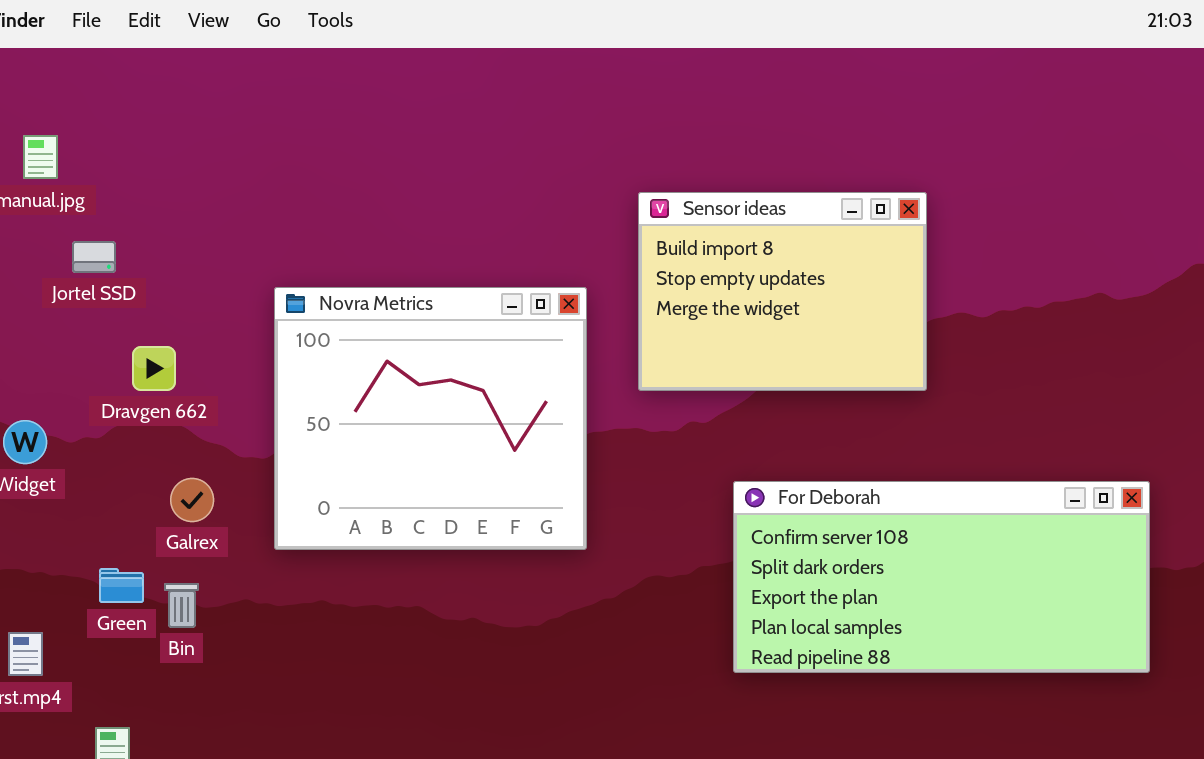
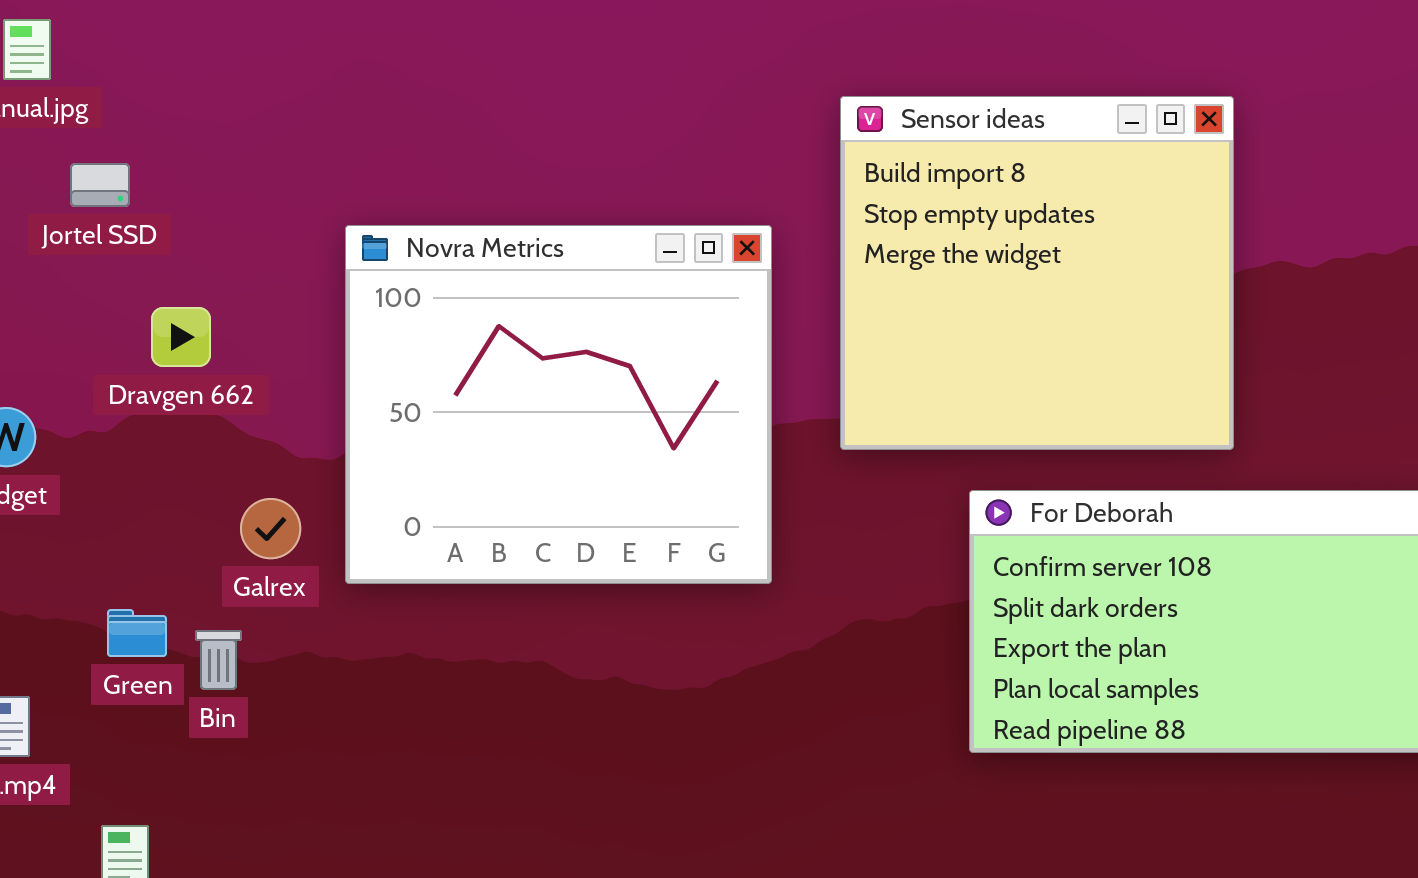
Sensor ideas: [638,192,927,391] -> [840,96,1234,450], resized
Galrex: [170,478,214,522] -> [240,498,301,559], moved

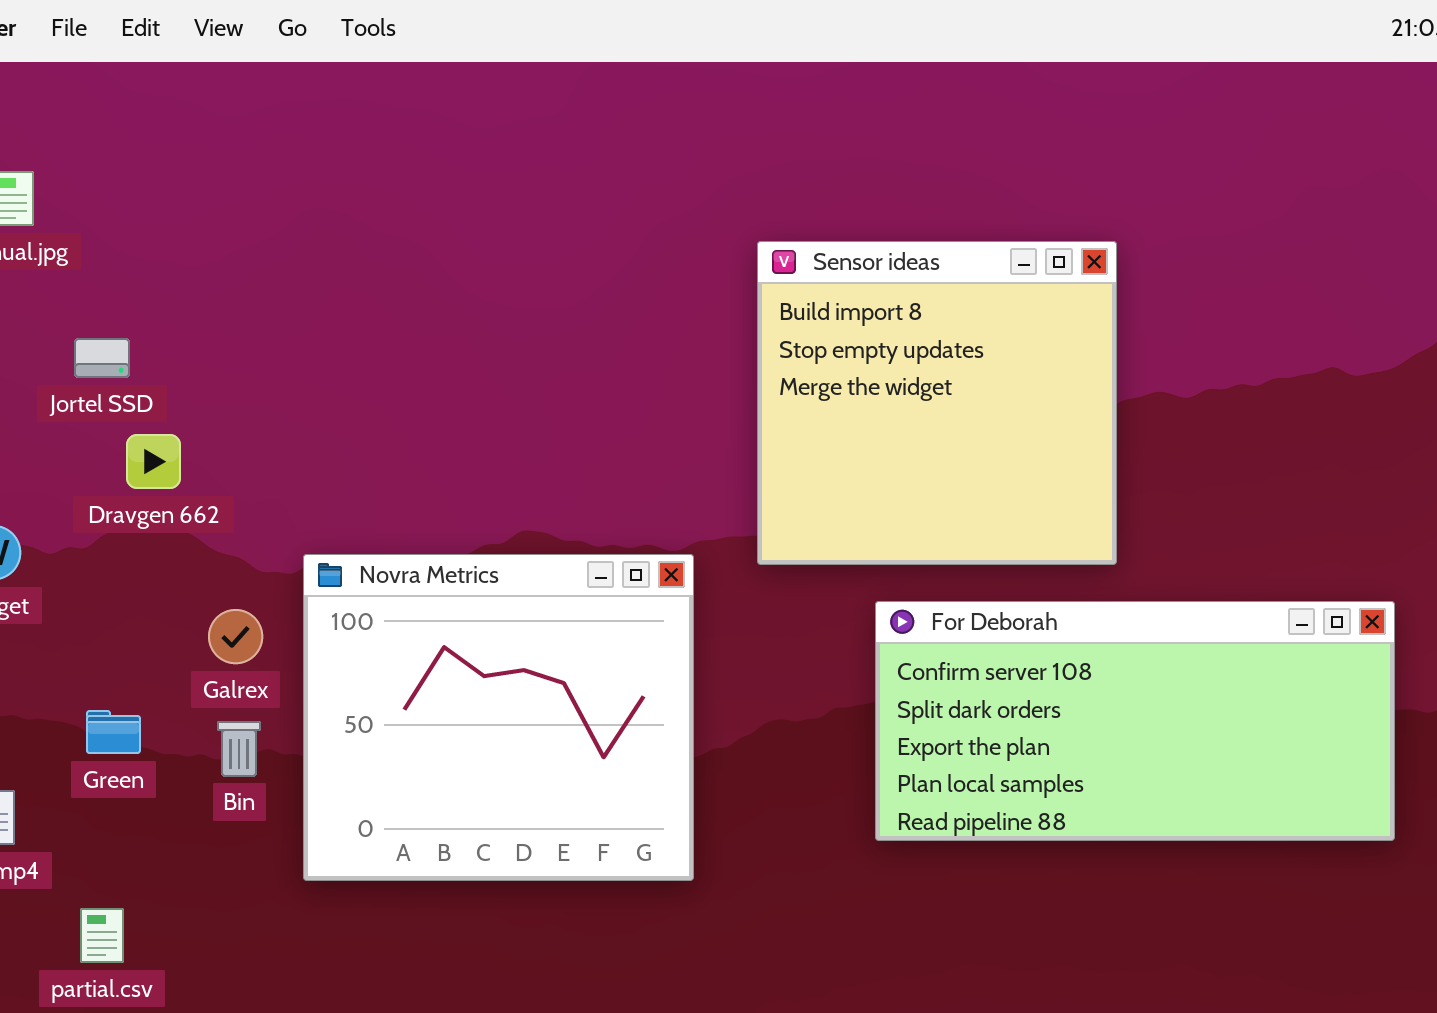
Jortel SSD: [70,163,130,207] -> [74,338,130,378], moved
Novra Metrics: [345,225,772,584] -> [303,554,694,881], moved
Bin: [195,630,242,690] -> [217,721,261,777], moved

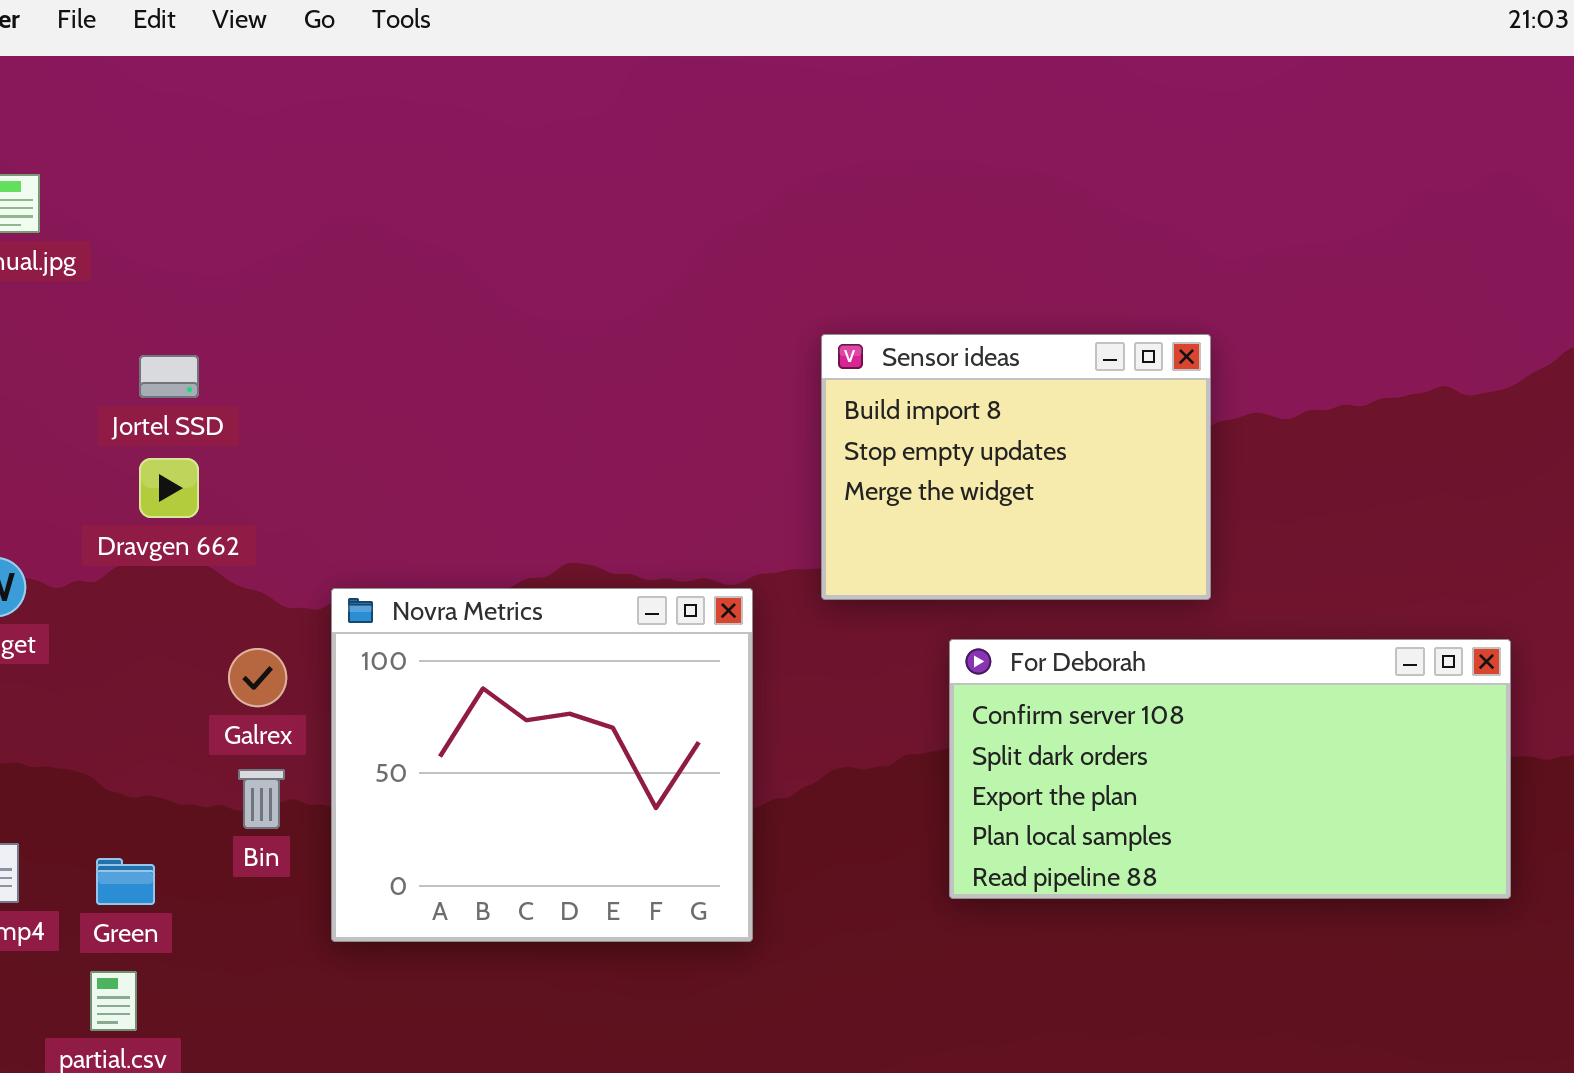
Sensor ideas: [757,241,1117,565] -> [821,334,1211,600], resized
Jortel SSD: [74,338,130,378] -> [139,355,199,398], moved
Green: [86,710,141,754] -> [96,858,155,905], moved

